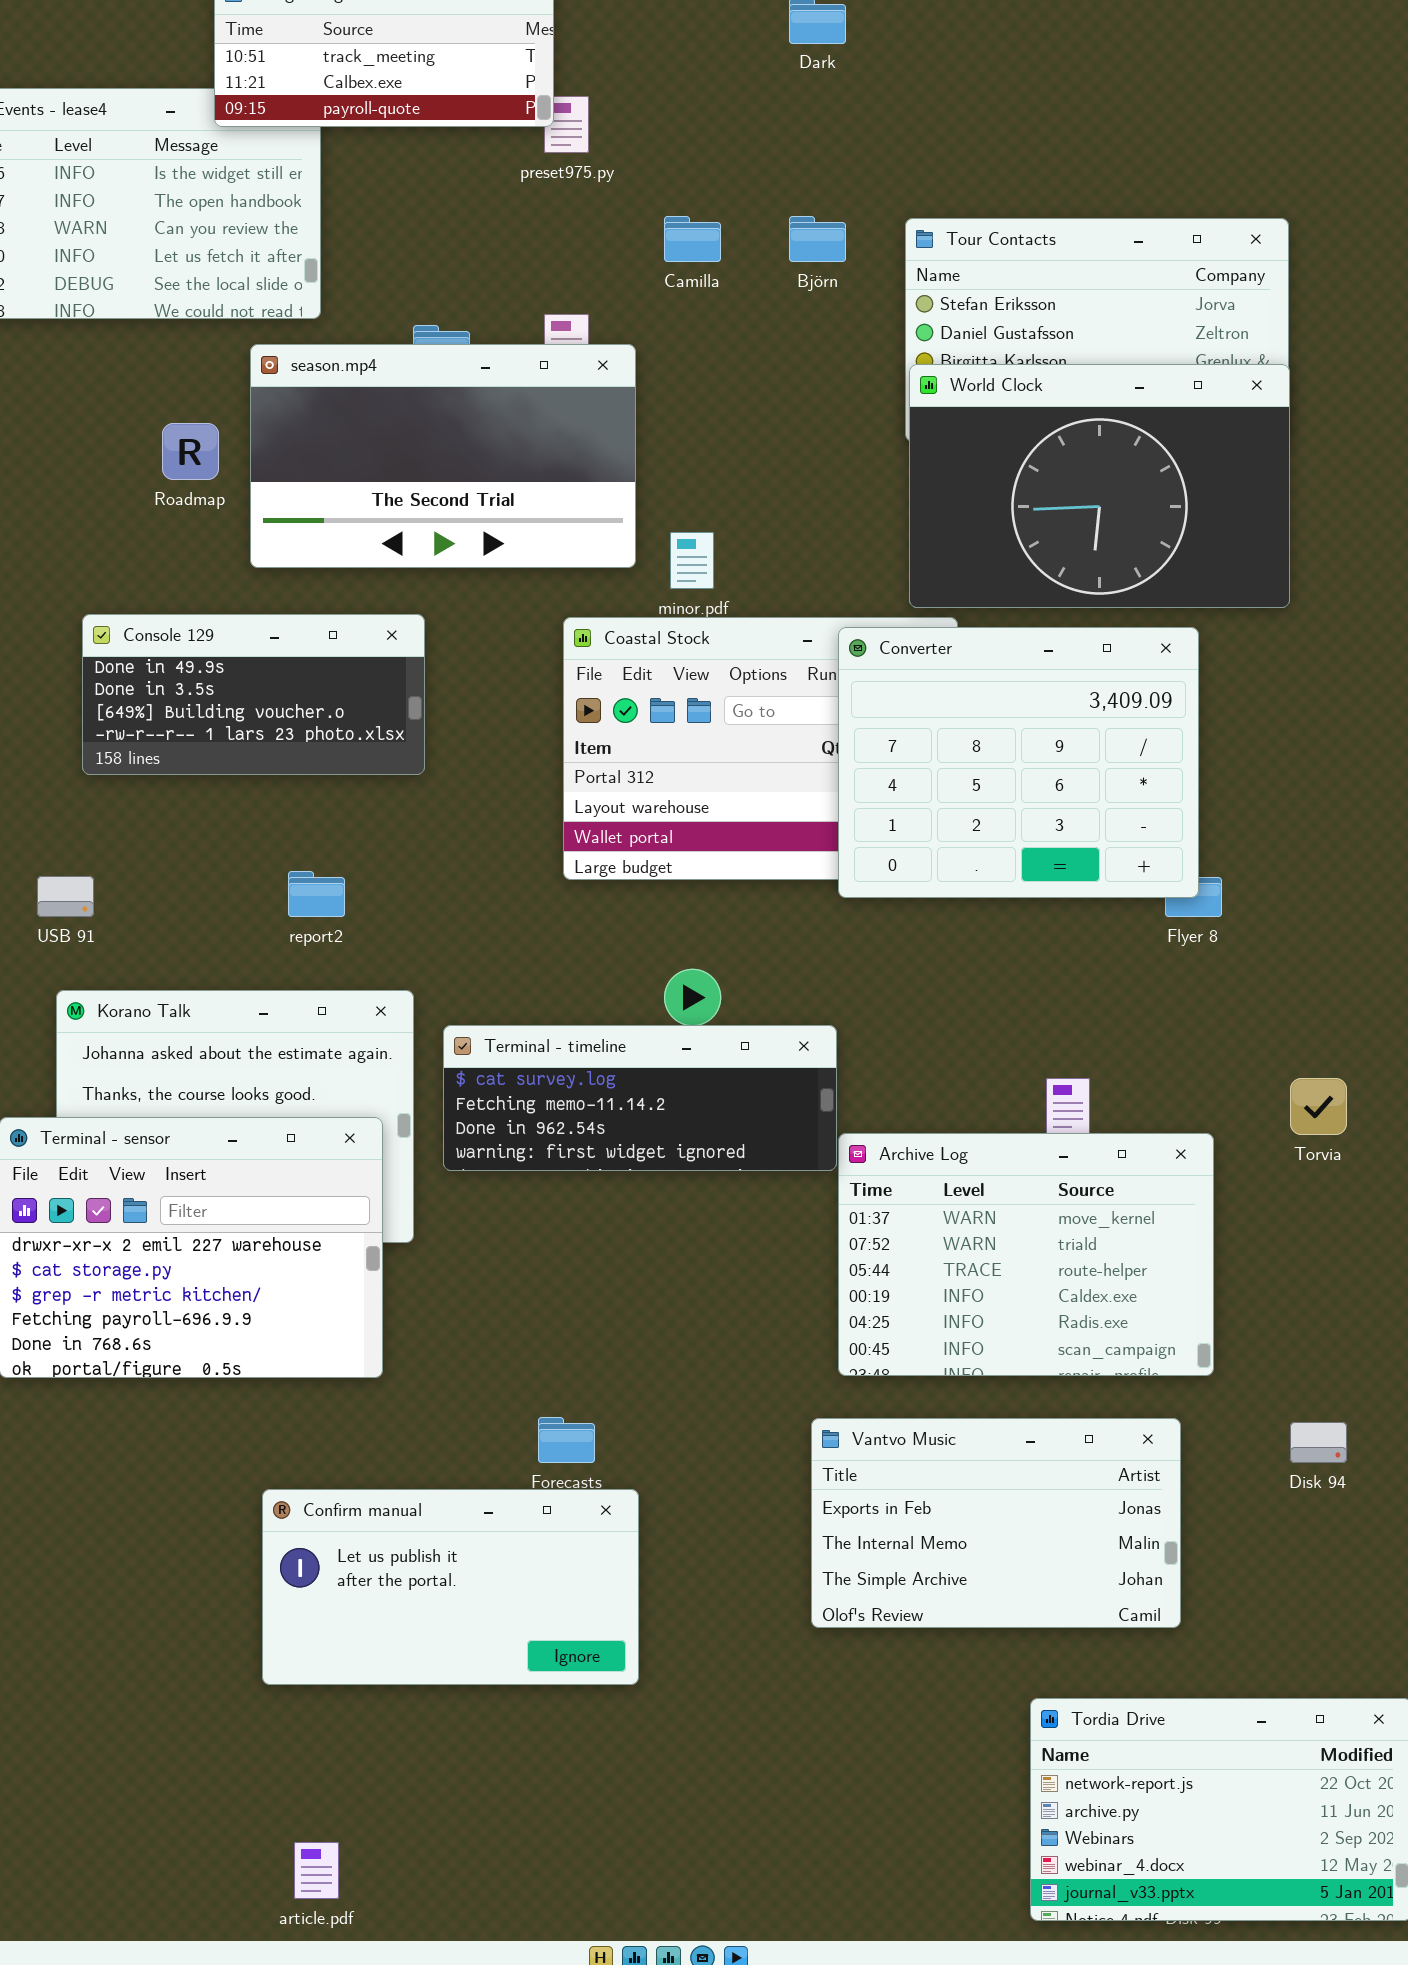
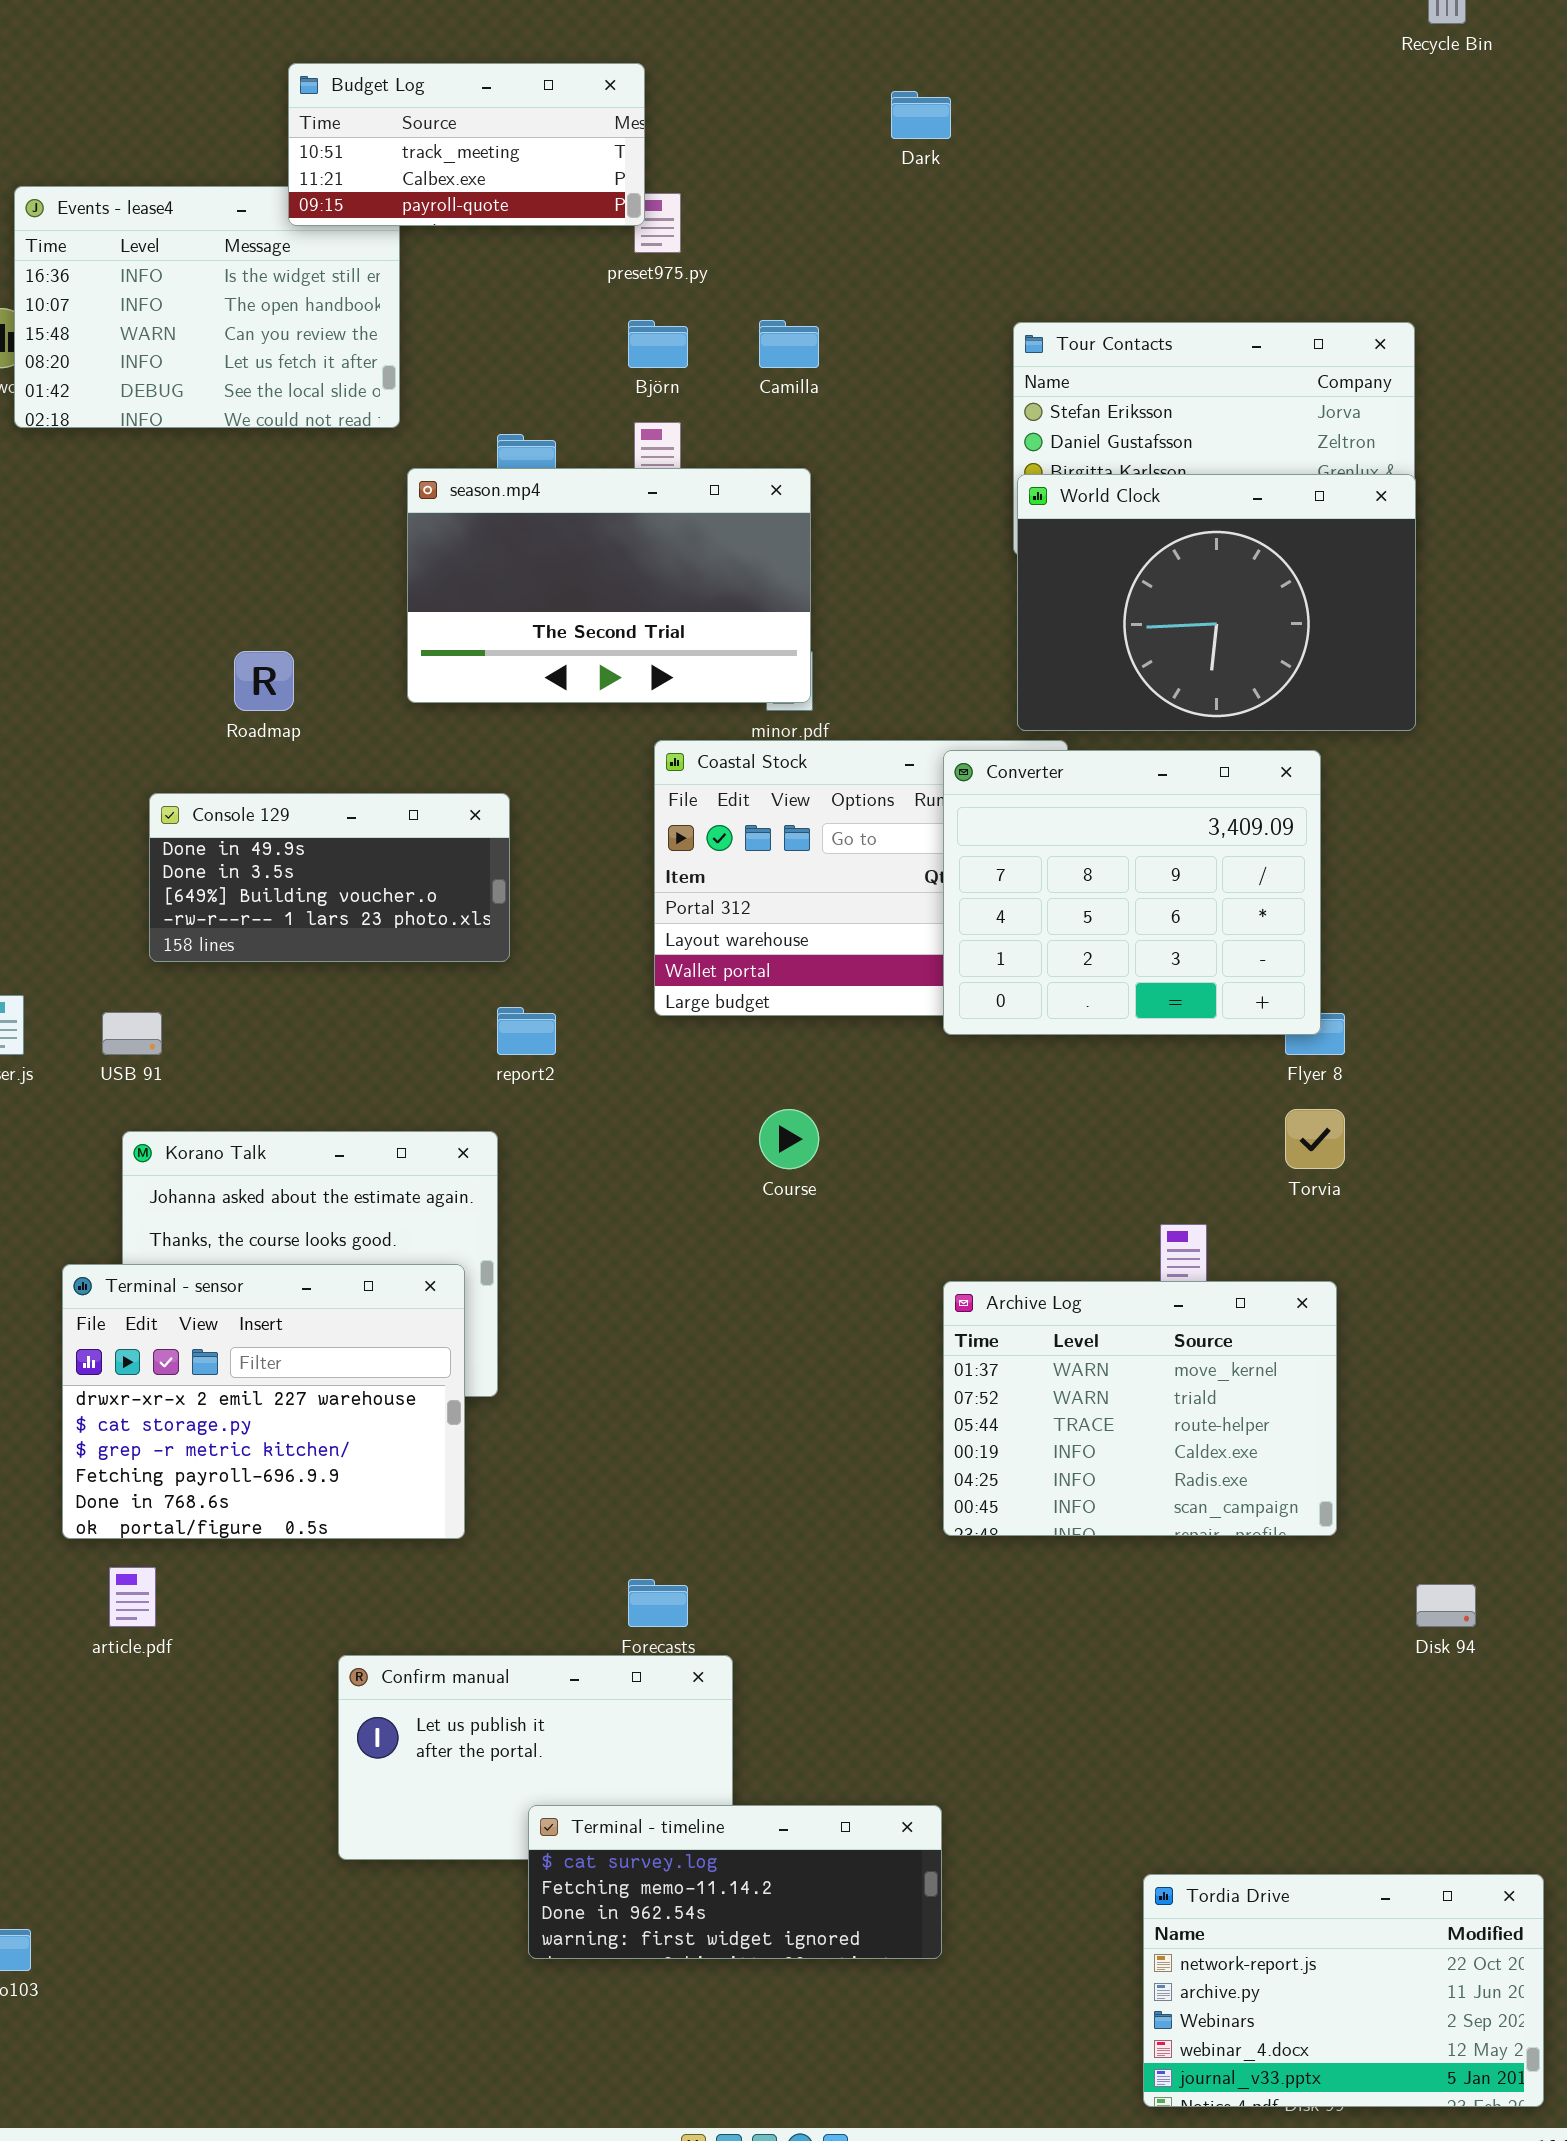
Björn: [789,216,846,262] -> [628,320,688,368], moved
season.mp4: [250,344,636,568] -> [407,468,811,703], moved
Roadmap: [162,423,219,480] -> [234,651,294,711], moved
Console 129: [82,614,425,775] -> [149,793,510,962], moved
report2: [288,871,345,917] -> [497,1007,556,1055], moved
Terminal - timeline: [443,1025,837,1171] -> [528,1805,942,1959], moved
Torvia: [1290,1078,1347,1135] -> [1285,1109,1345,1169], moved
Vantvo Music: [811,1418,1181,1628] -> none, closed
article.pdf: [294,1842,339,1899] -> [109,1567,156,1627], moved

